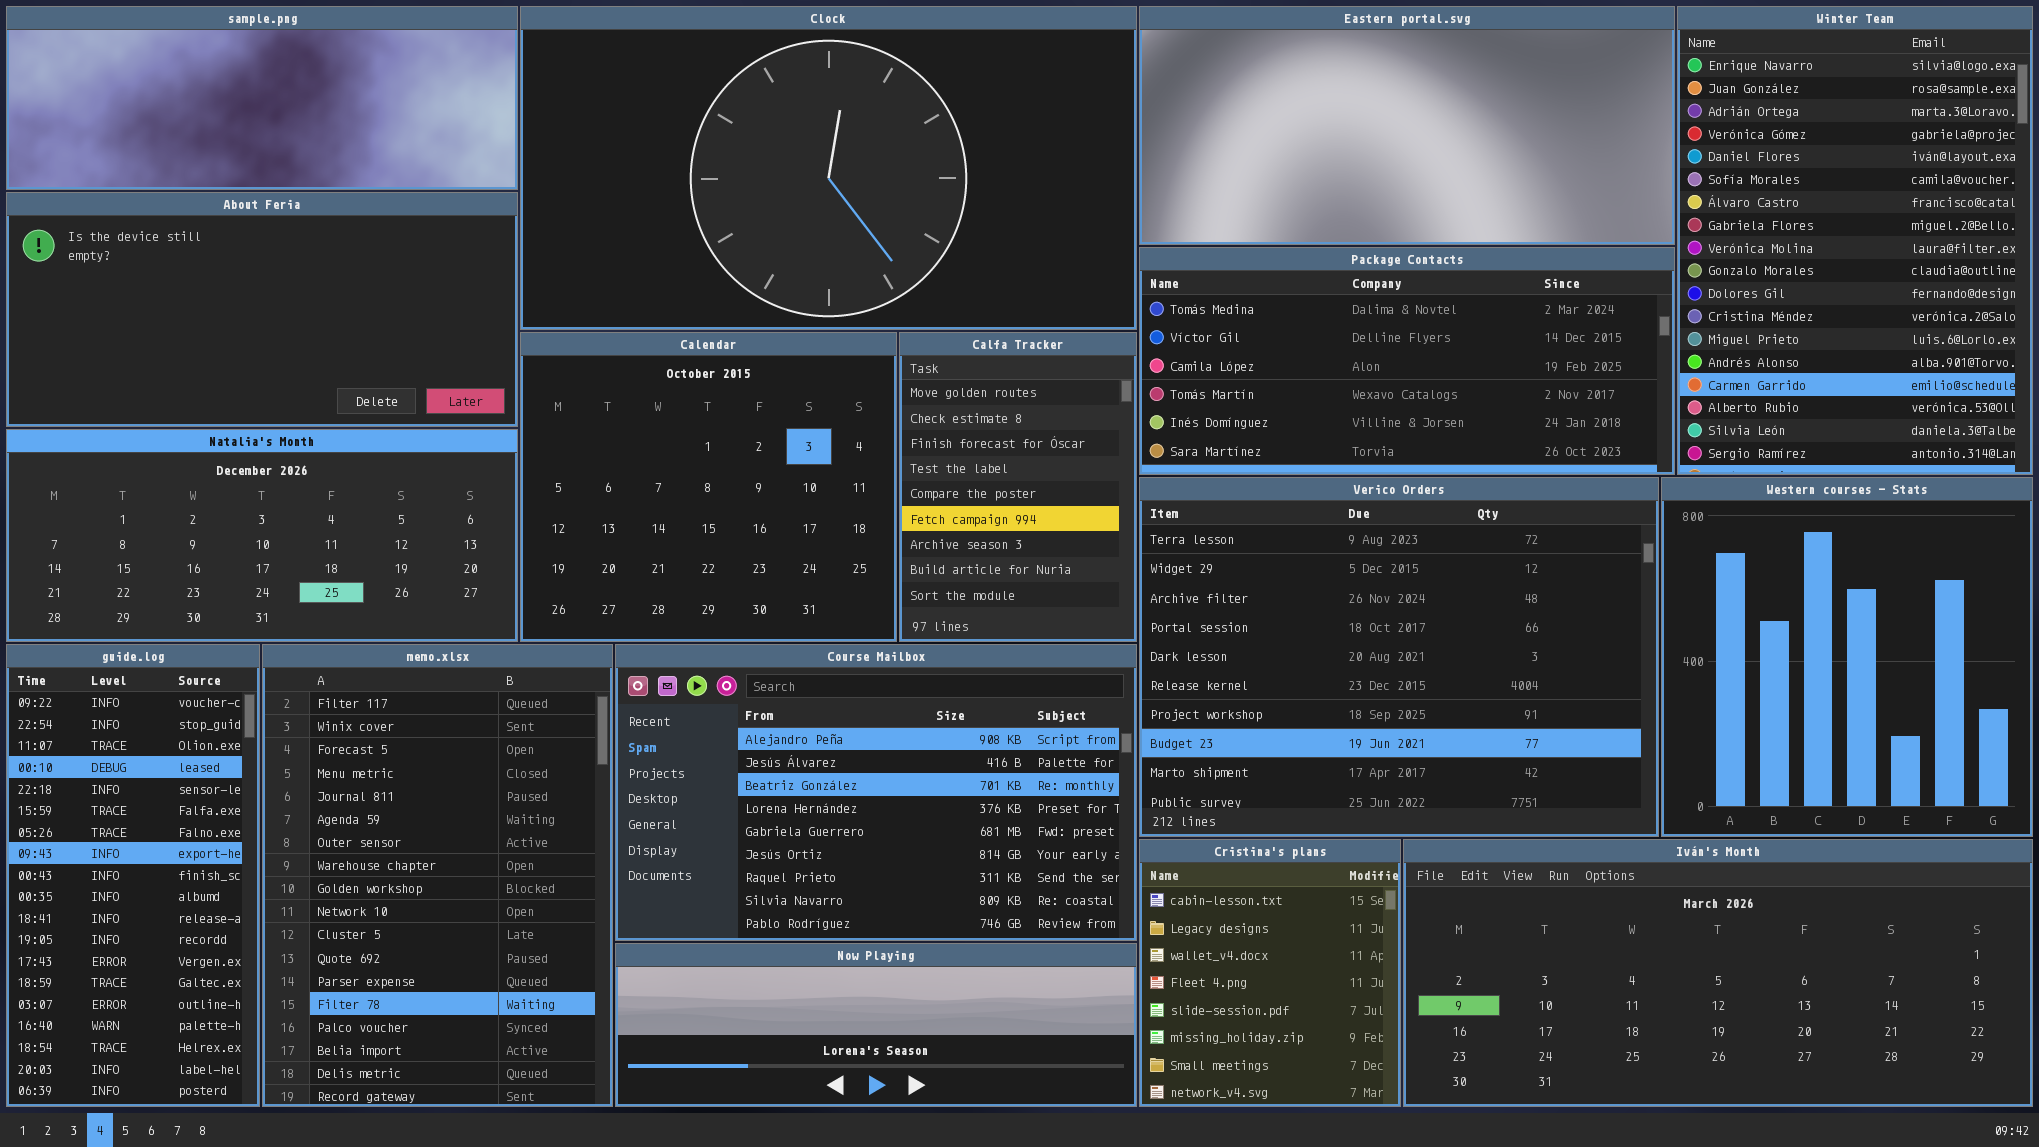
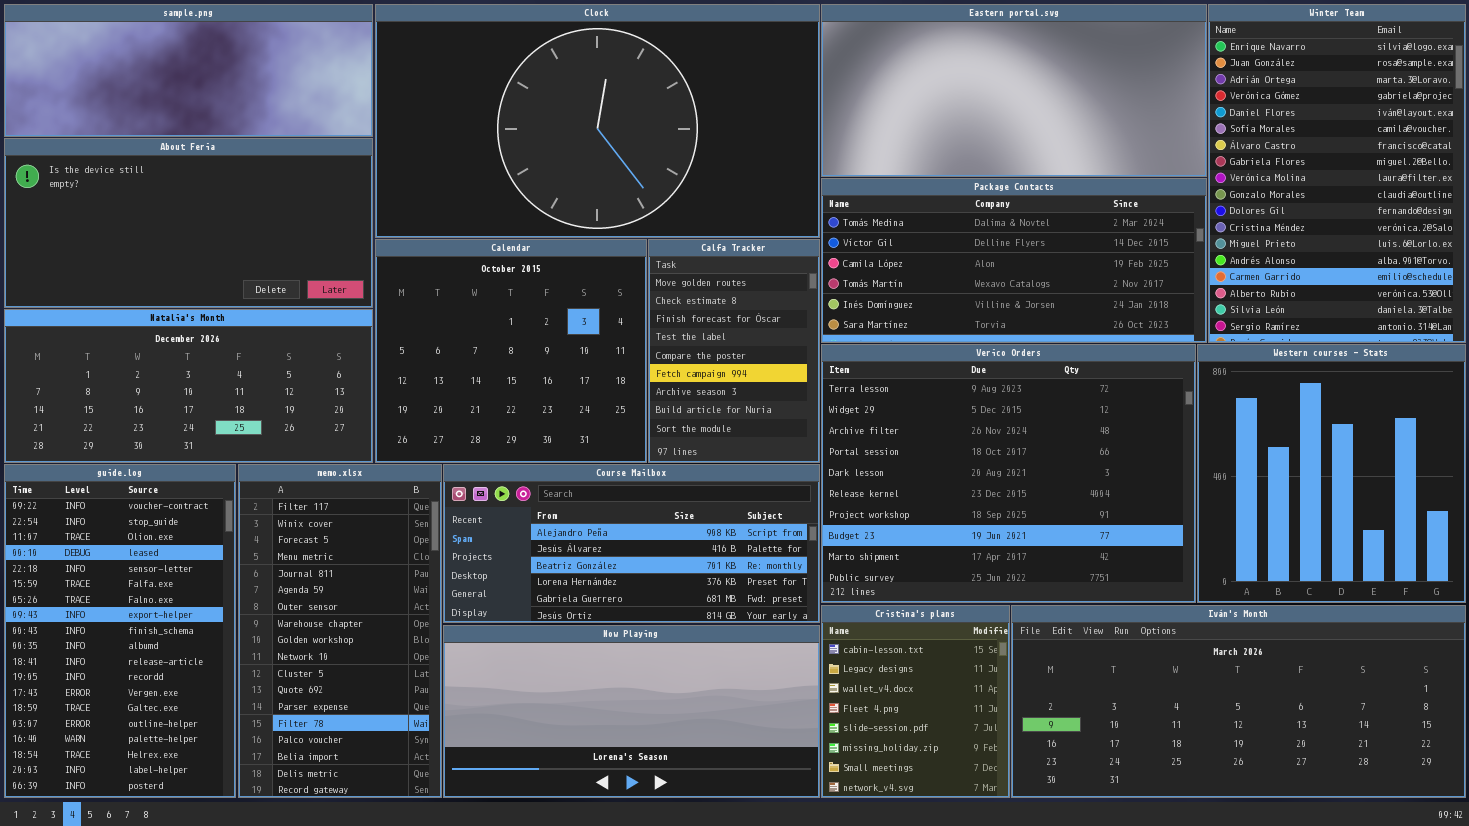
guide.log: [6,644,260,1107] -> [4,464,236,798], resized
memo.xlsx: [262,644,613,1107] -> [238,464,442,798], resized
Course Mailbox: [615,644,1137,941] -> [443,464,820,623], resized
Now Playing: [615,943,1137,1107] -> [443,625,820,798], resized

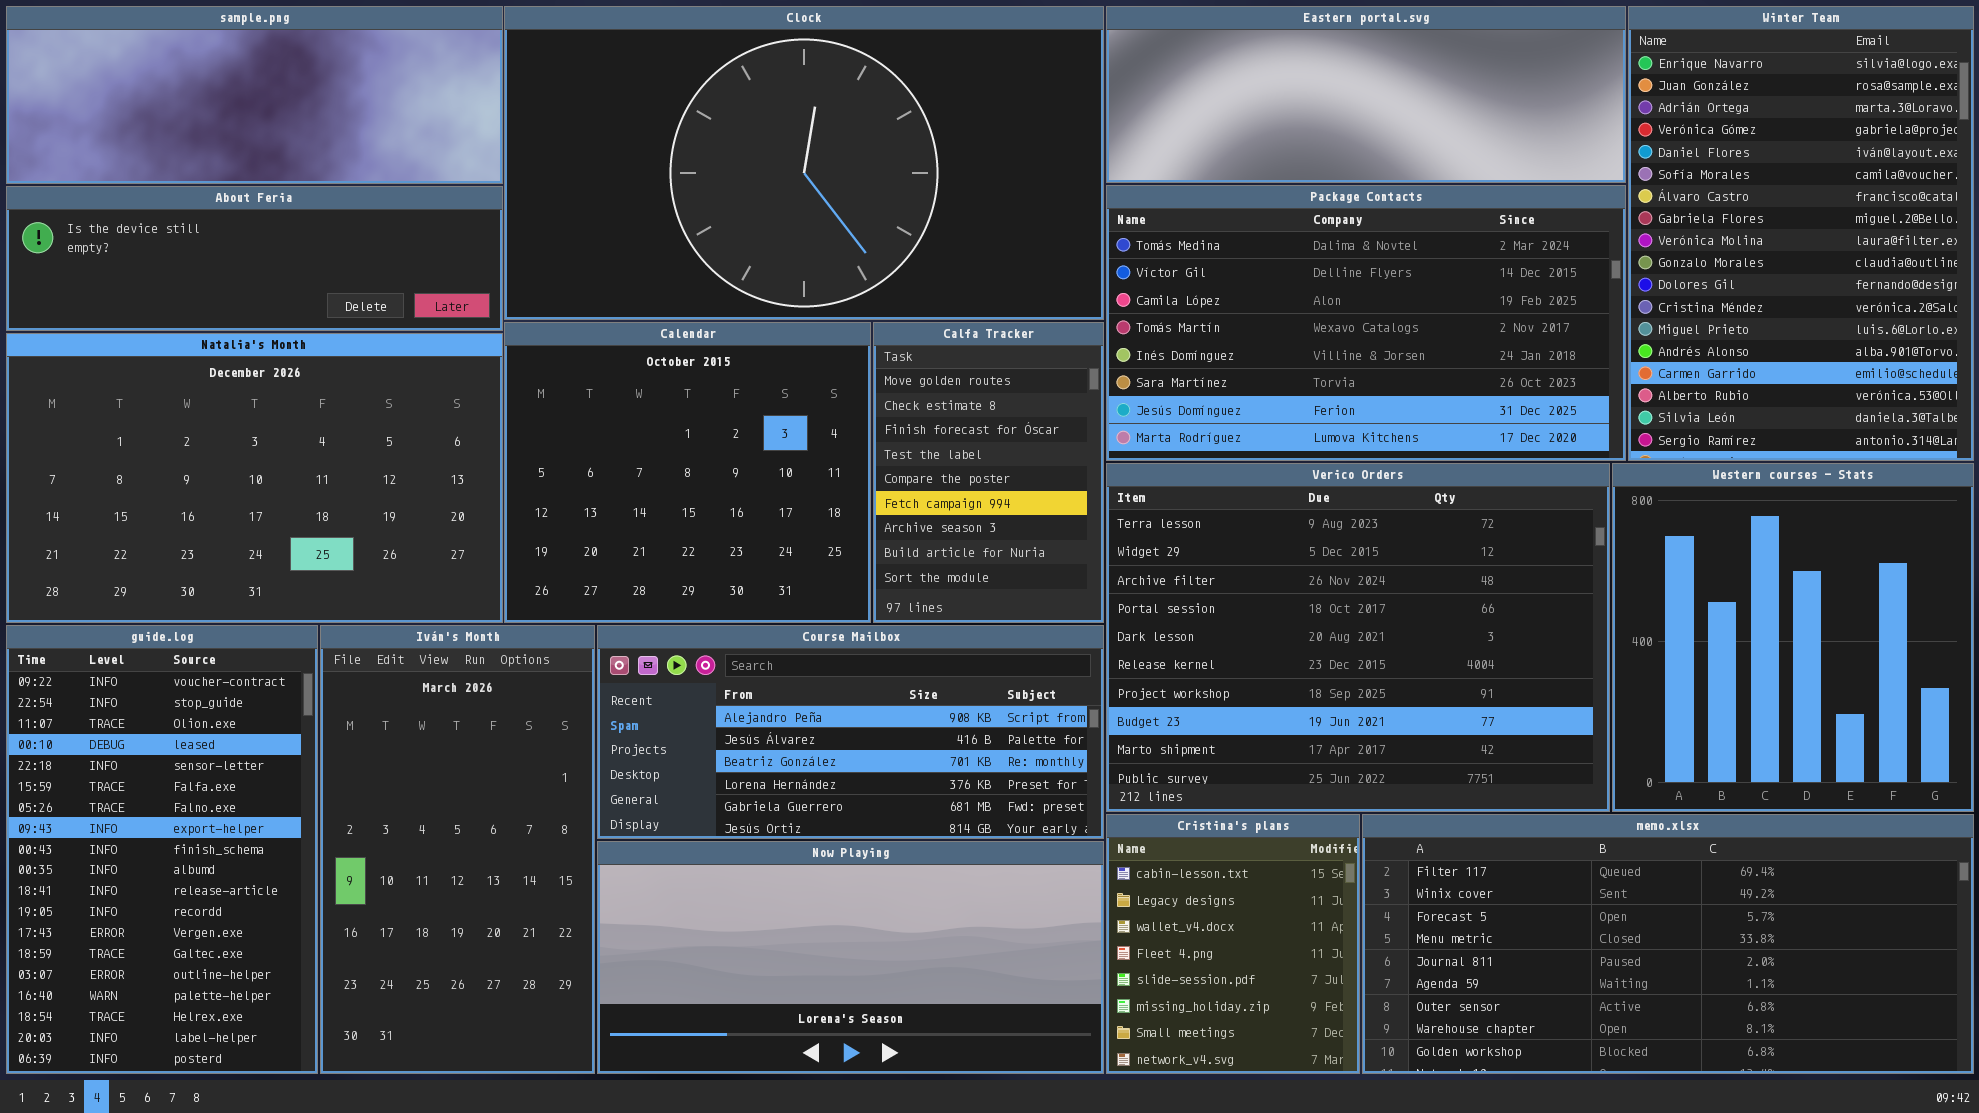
Eastern portal.svg: [821,4,1207,177] -> [1106,6,1626,183], resized
About Feria: [4,138,373,308] -> [6,186,503,331], resized
Package Contacts: [821,178,1207,343] -> [1106,185,1626,461], resized
Natalia's Month: [4,309,373,463] -> [6,333,503,623], resized
memo.xlsx: [238,464,442,798] -> [1362,814,1974,1074], moved, resized
Iván's Month: [1011,605,1466,798] -> [320,625,595,1074], moved, resized

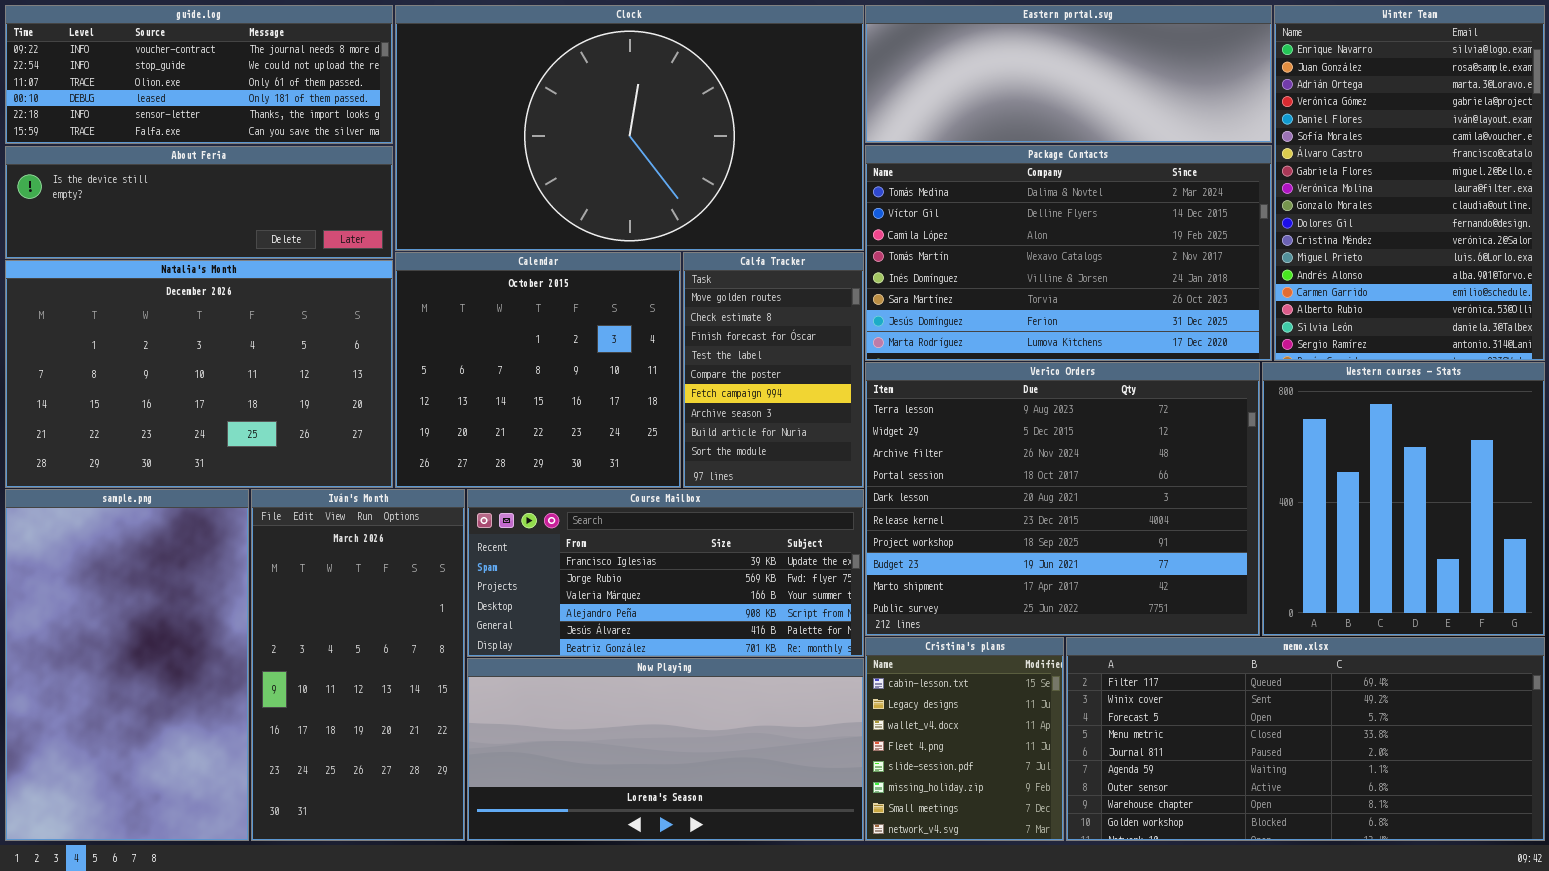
sample.png: [6,6,503,184] -> [5,489,249,841], moved, resized
guide.log: [6,625,318,1074] -> [5,5,393,144], moved, resized
Course Mailbox: [597,625,1104,839] -> [467,489,864,657], scrolled up 3 rows

